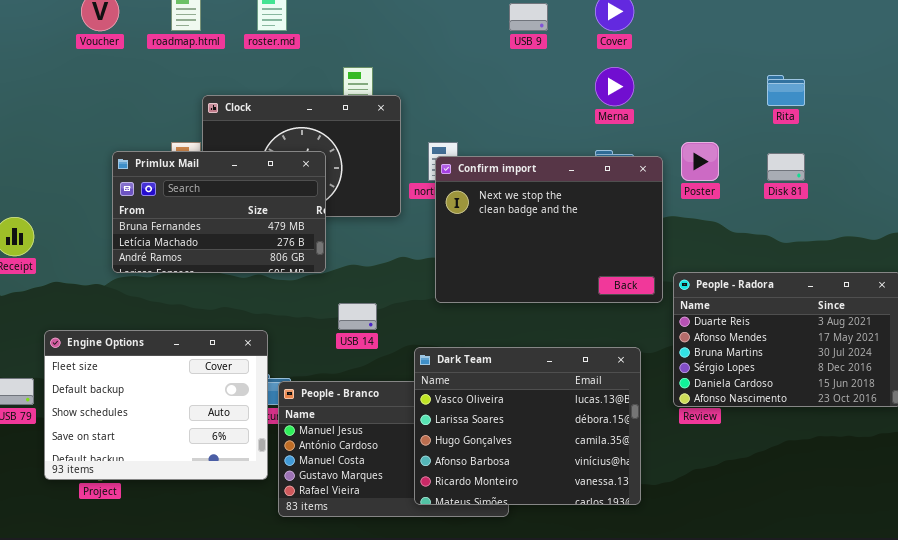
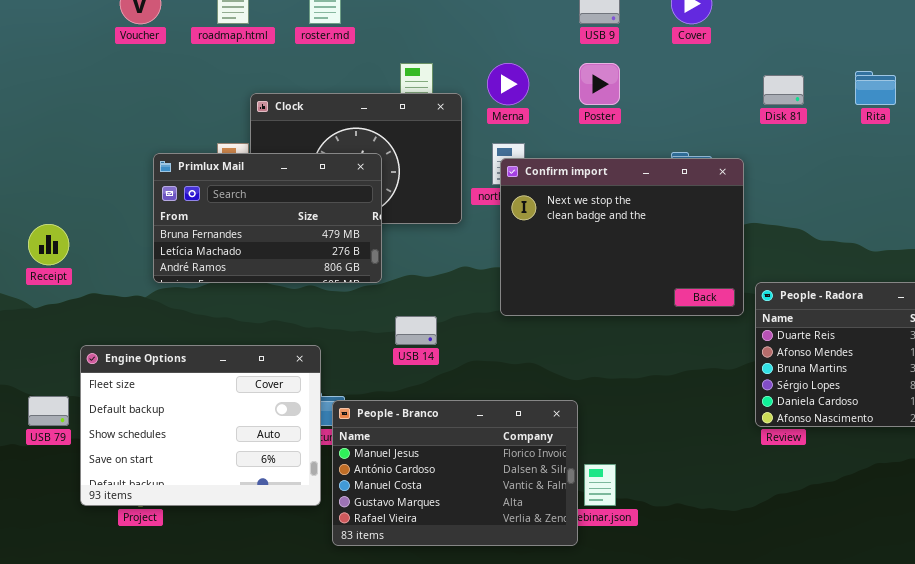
Merna: [595,67,634,106] -> [487,63,529,105], moved
Poster: [681,142,719,181] -> [579,63,620,105], moved
Disk 81: [767,153,805,181] -> [763,75,804,105], moved
Dark Team: [414,347,641,505] -> none, closed

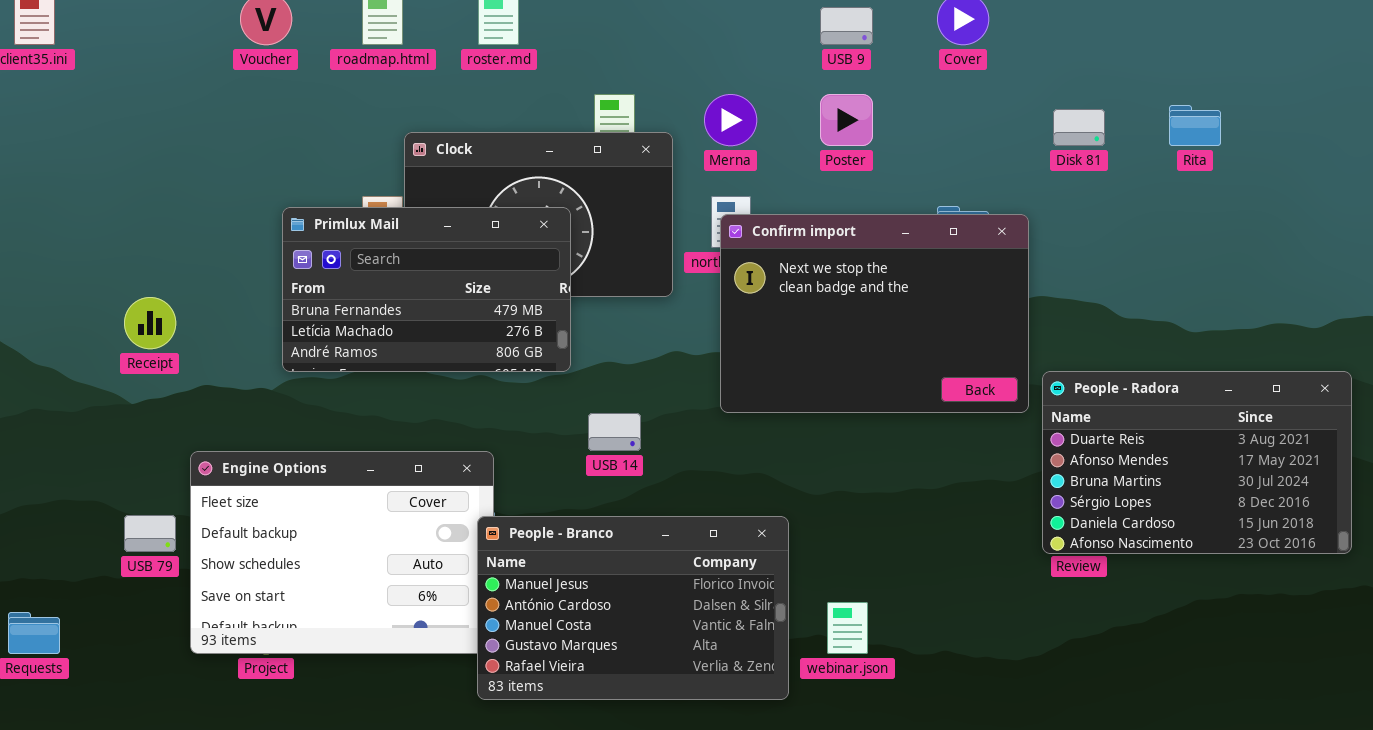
People - Branco: [332,400,578,546] -> [477,516,789,700], moved

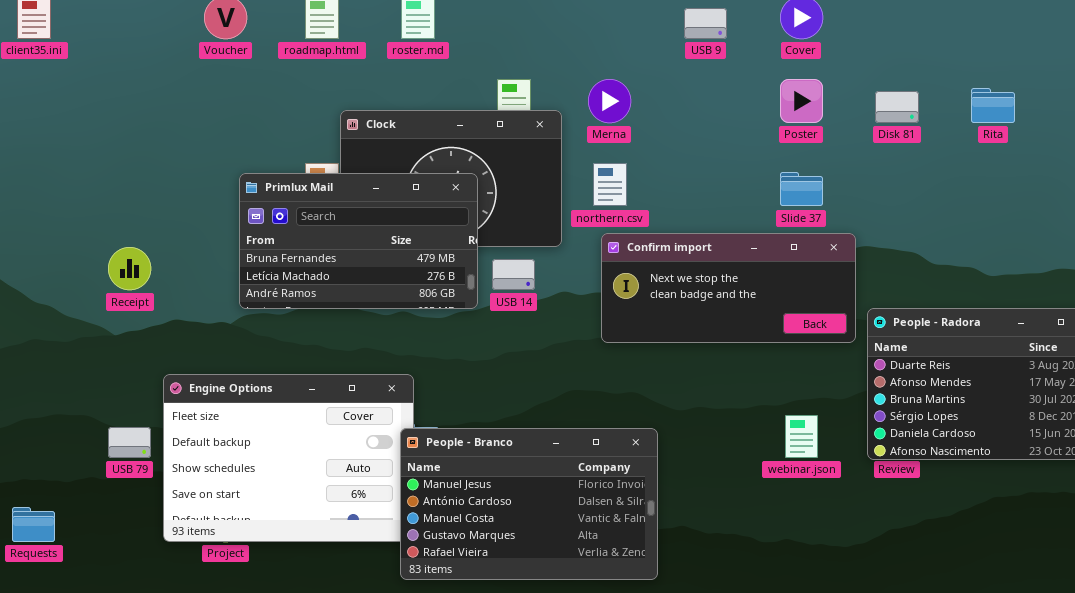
Poster: [820,94,873,146] -> [780,79,823,123], moved
Confirm import: [720,214,1029,413] -> [601,233,856,343], resized
USB 14: [588,413,641,451] -> [492,259,535,290], moved
webinar.json: [827,602,868,654] -> [785,415,818,458], moved

